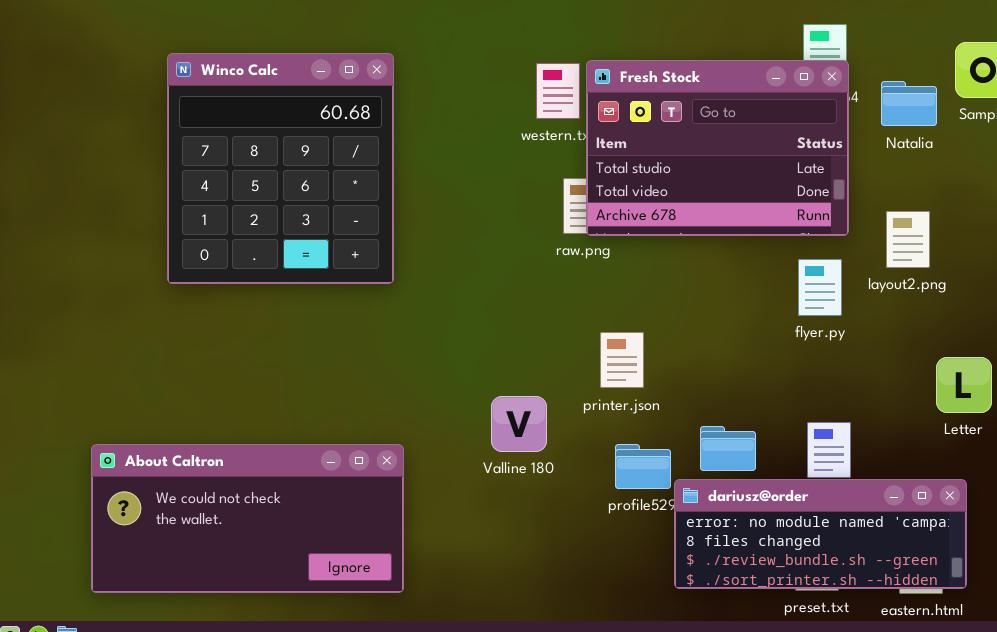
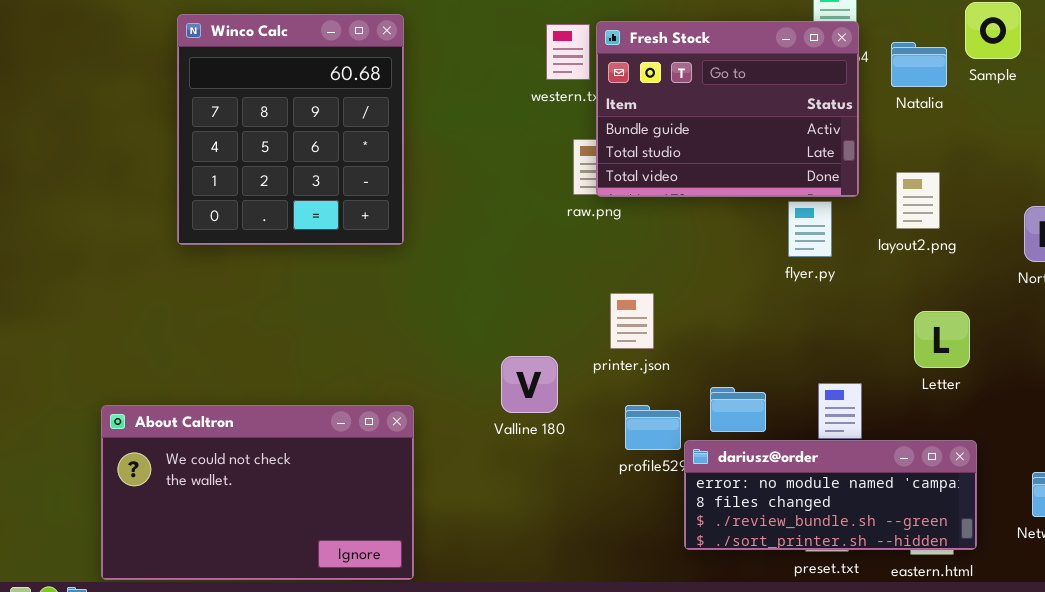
Fresh Stock: [586,60,849,236] -> [596,21,859,197], scrolled up 1 row
flyer.py: [798,259,842,316] -> [788,201,832,257], moved
Letter: [936,357,992,413] -> [914,311,970,368], moved
About Caltron: [91,444,404,593] -> [101,405,414,580], resized

